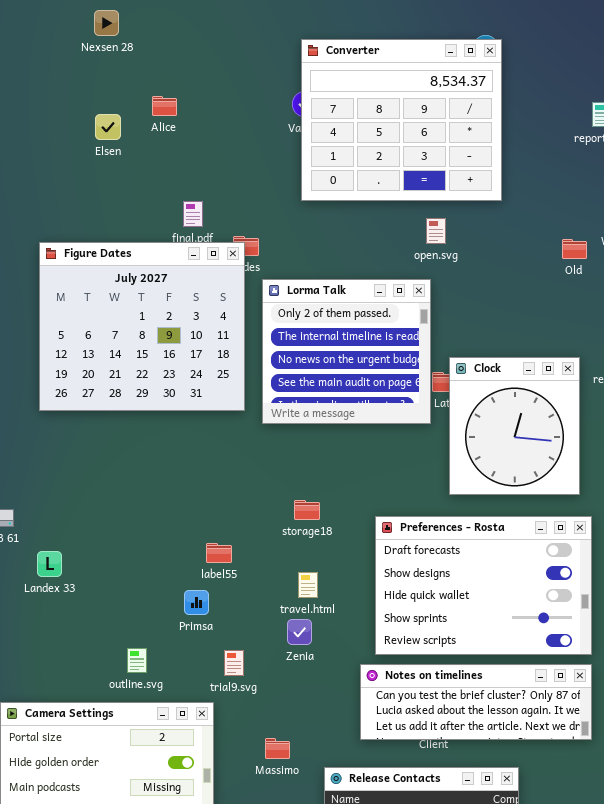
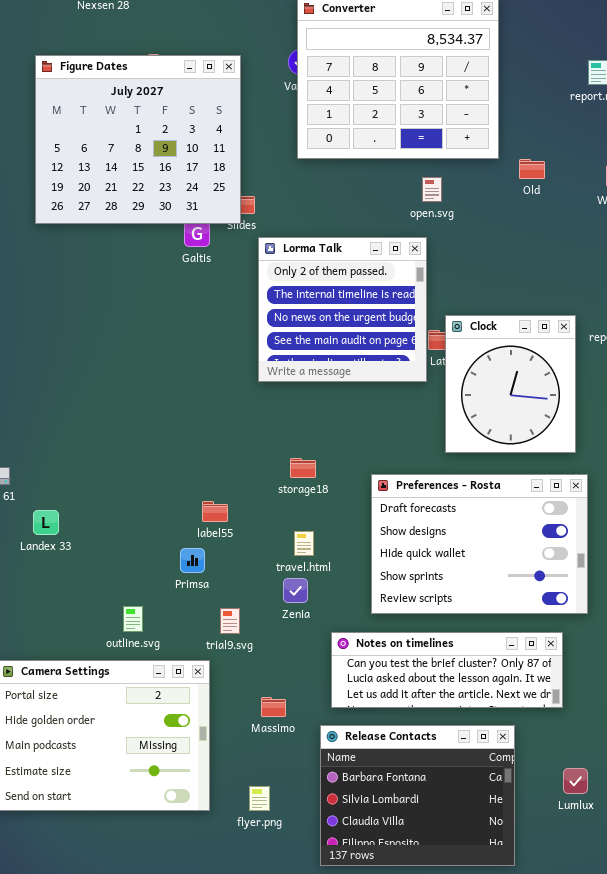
Old: [562,239,587,259] -> [519,159,545,179], moved
Figure Dates: [39,242,245,411] -> [35,55,241,224], moved
Notes on timelines: [360,664,592,740] -> [331,632,563,708], moved

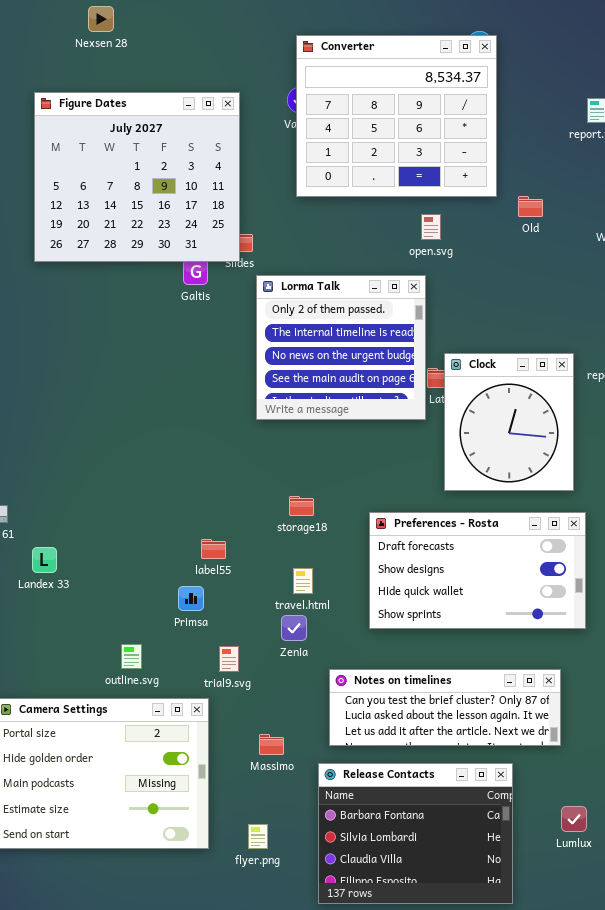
Preferences - Rosta: [371,474,588,614] -> [369,512,586,629], resized

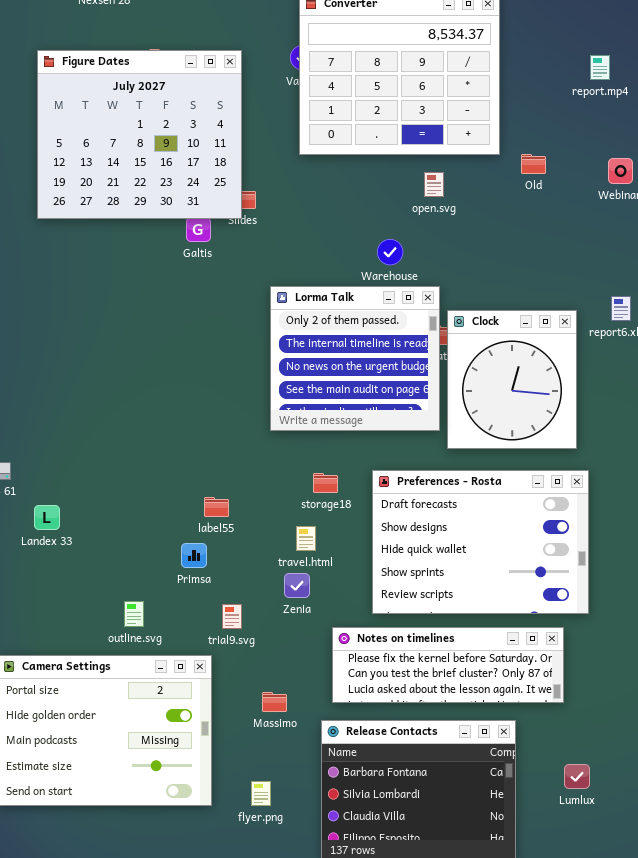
Lorma Talk: [256,275,426,420] -> [270,286,440,431], moved
storage18: [289,496,314,516] -> [313,473,338,493], moved
Preferences - Rosta: [369,512,586,629] -> [372,470,589,614], resized
Notes on timelines: [329,669,561,746] -> [332,627,564,703], scrolled up 1 row

